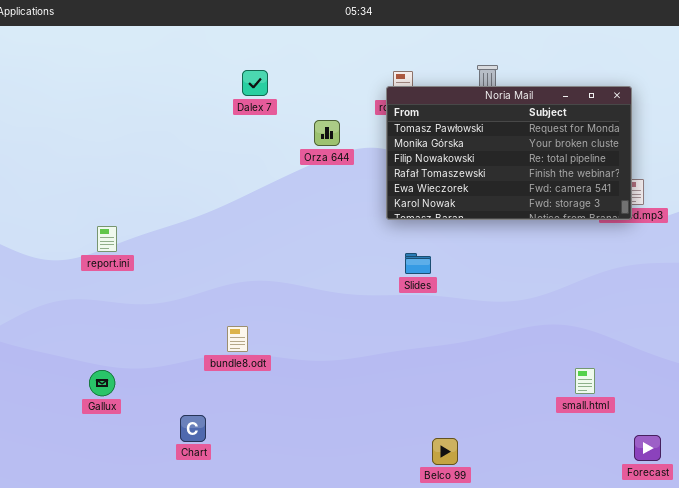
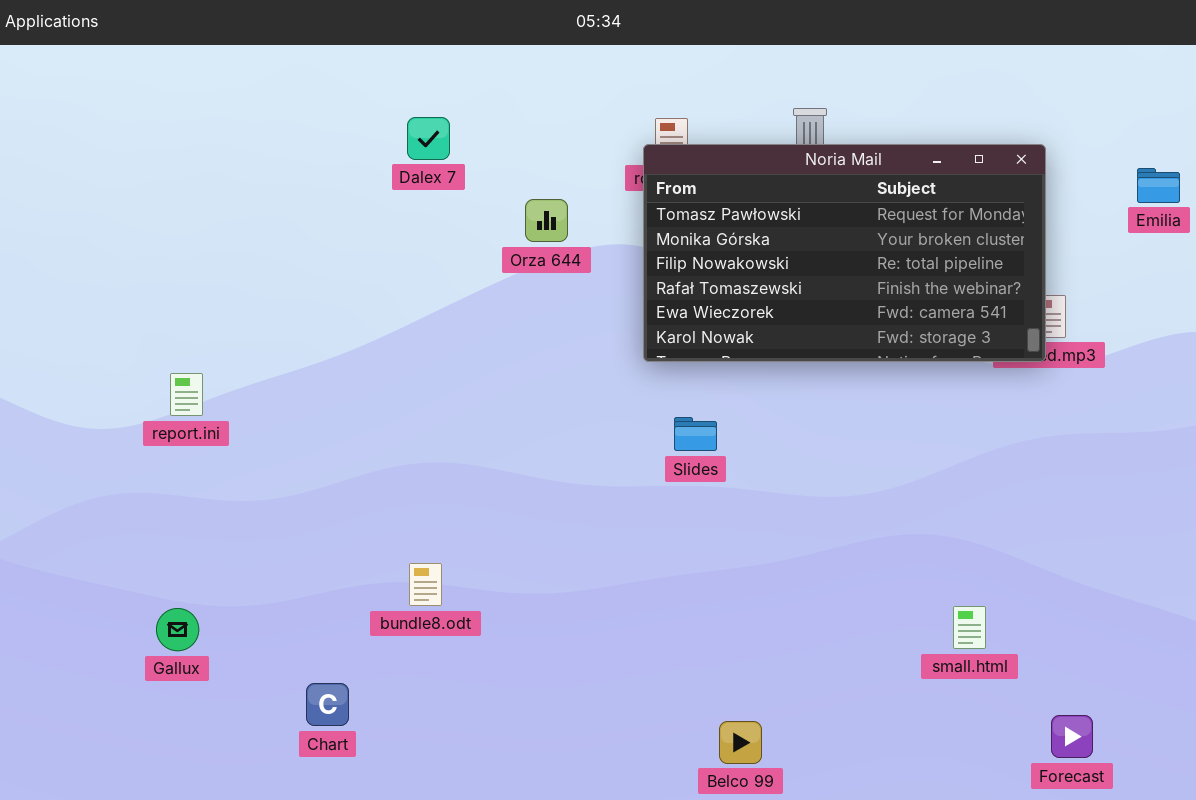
bundle8.odt: [227,326,248,352] -> [409,563,442,606], moved

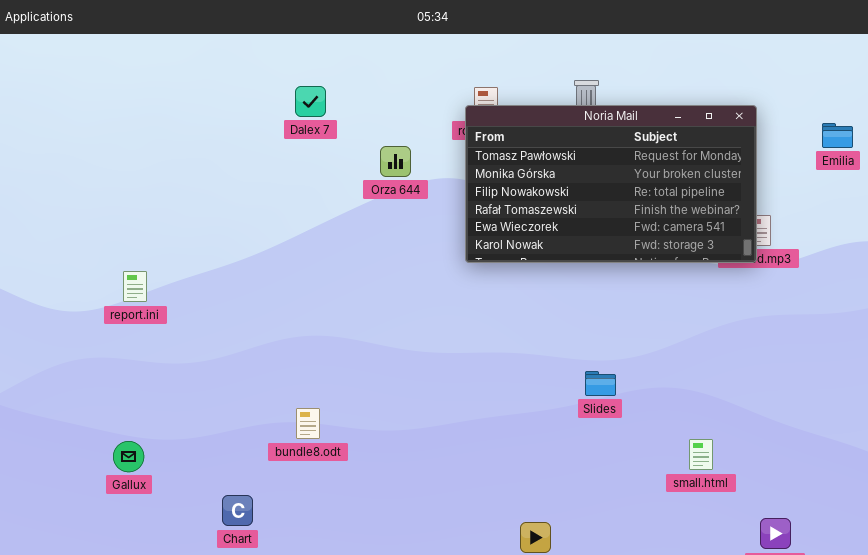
Slides: [674,417,717,451] -> [585,371,616,396], moved

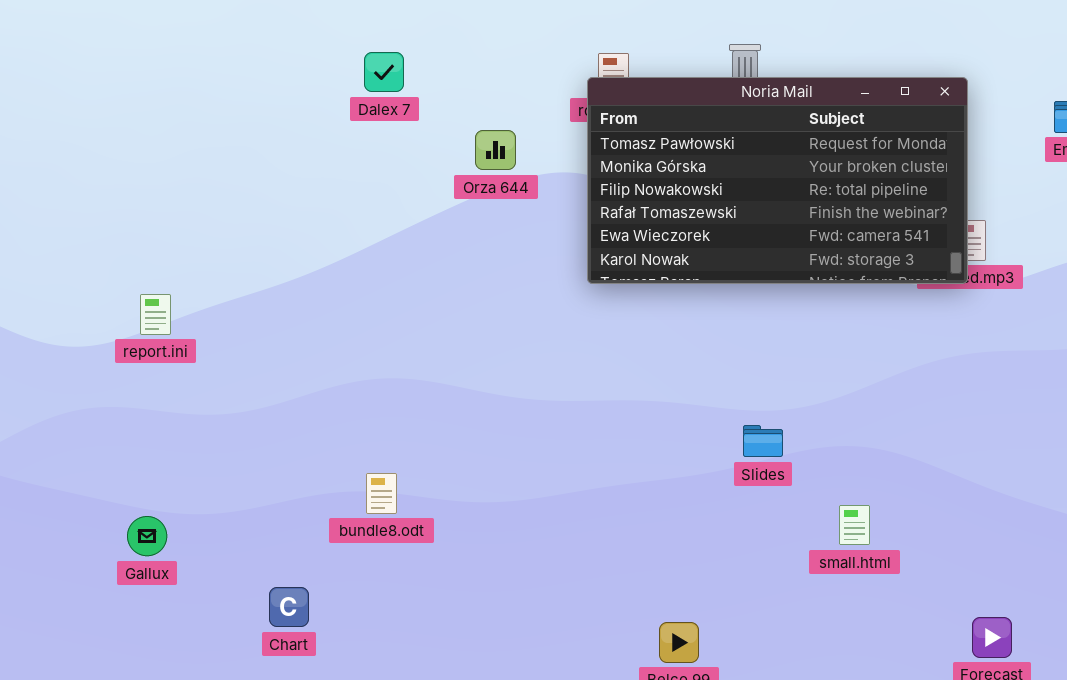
small.html: [689,439,713,470] -> [839,505,870,545], moved

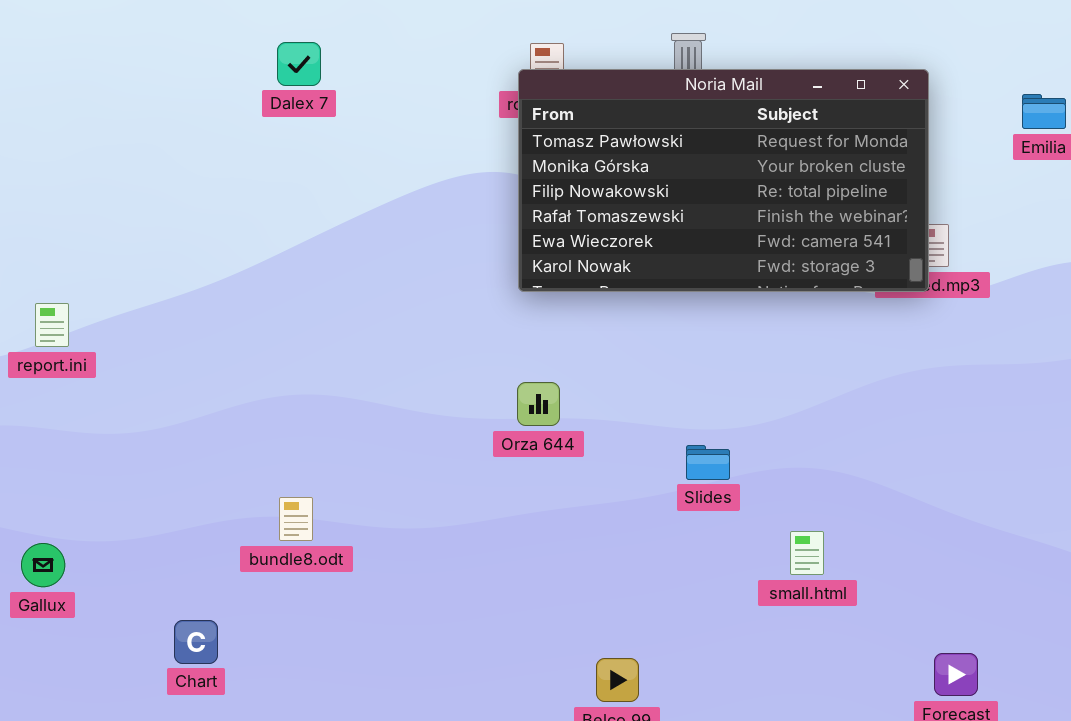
Orza 644: [475,130,516,170] -> [517,382,560,426], moved

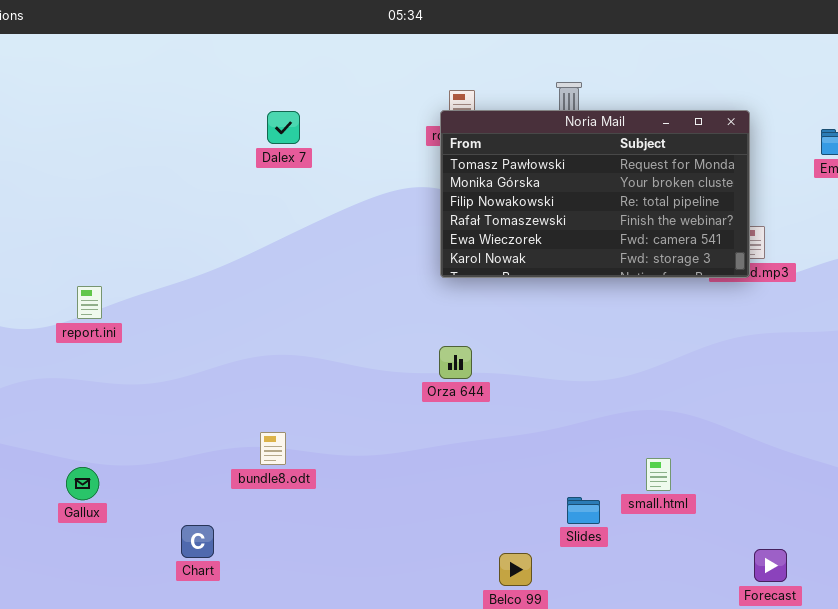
Dalex 7: [277,42,321,86] -> [267,111,300,144], moved
Slides: [686,445,730,480] -> [567,497,600,524], moved

